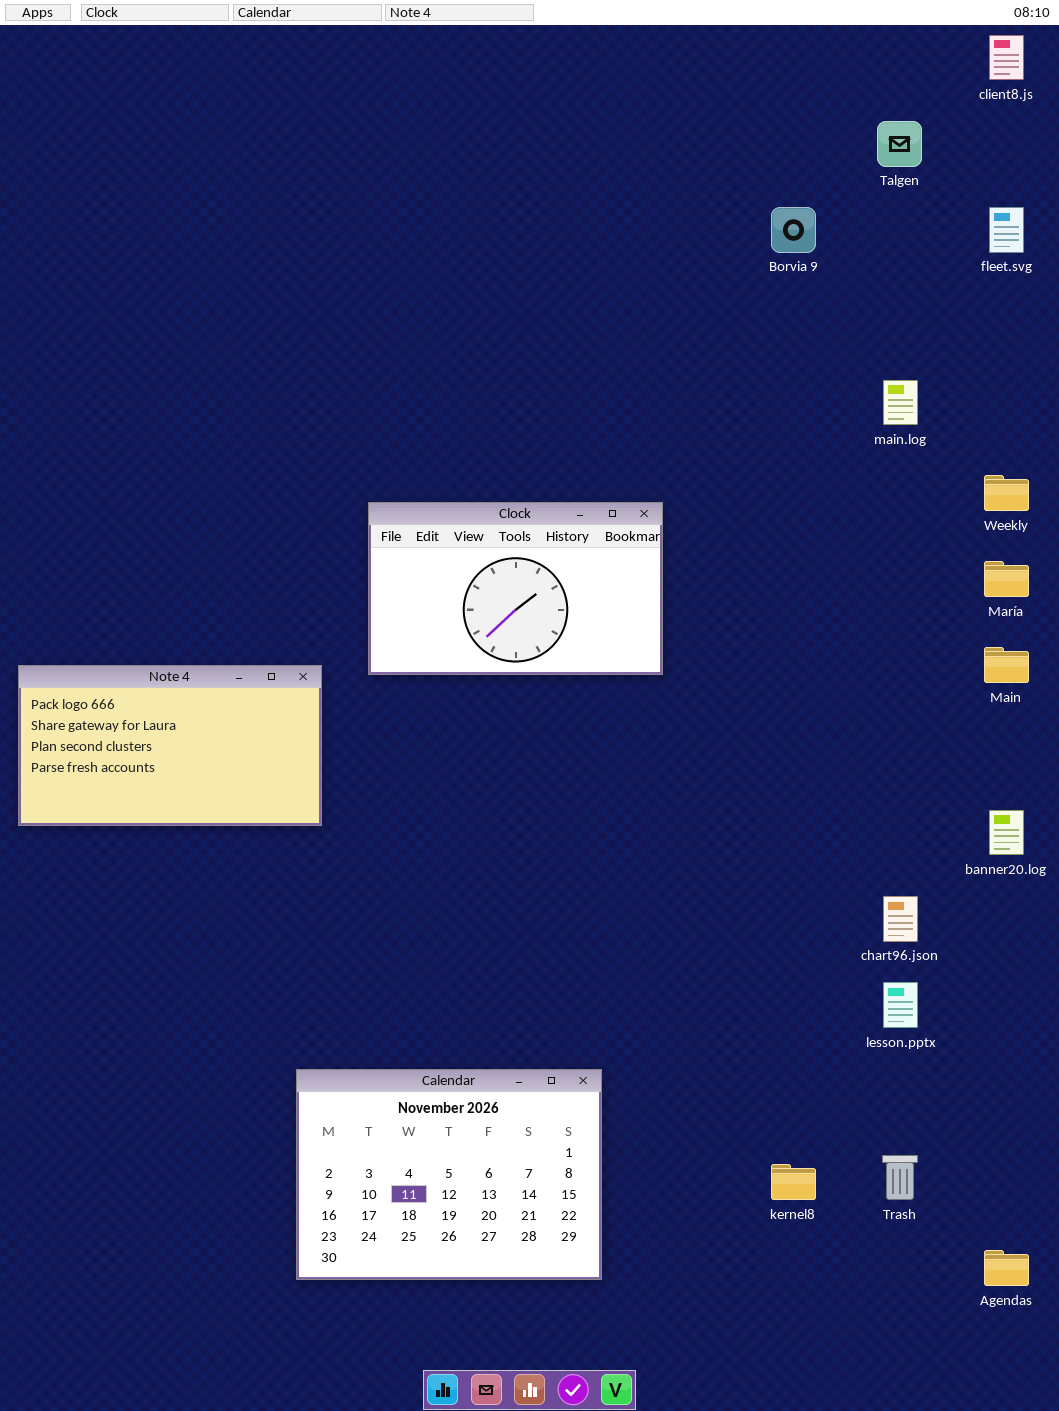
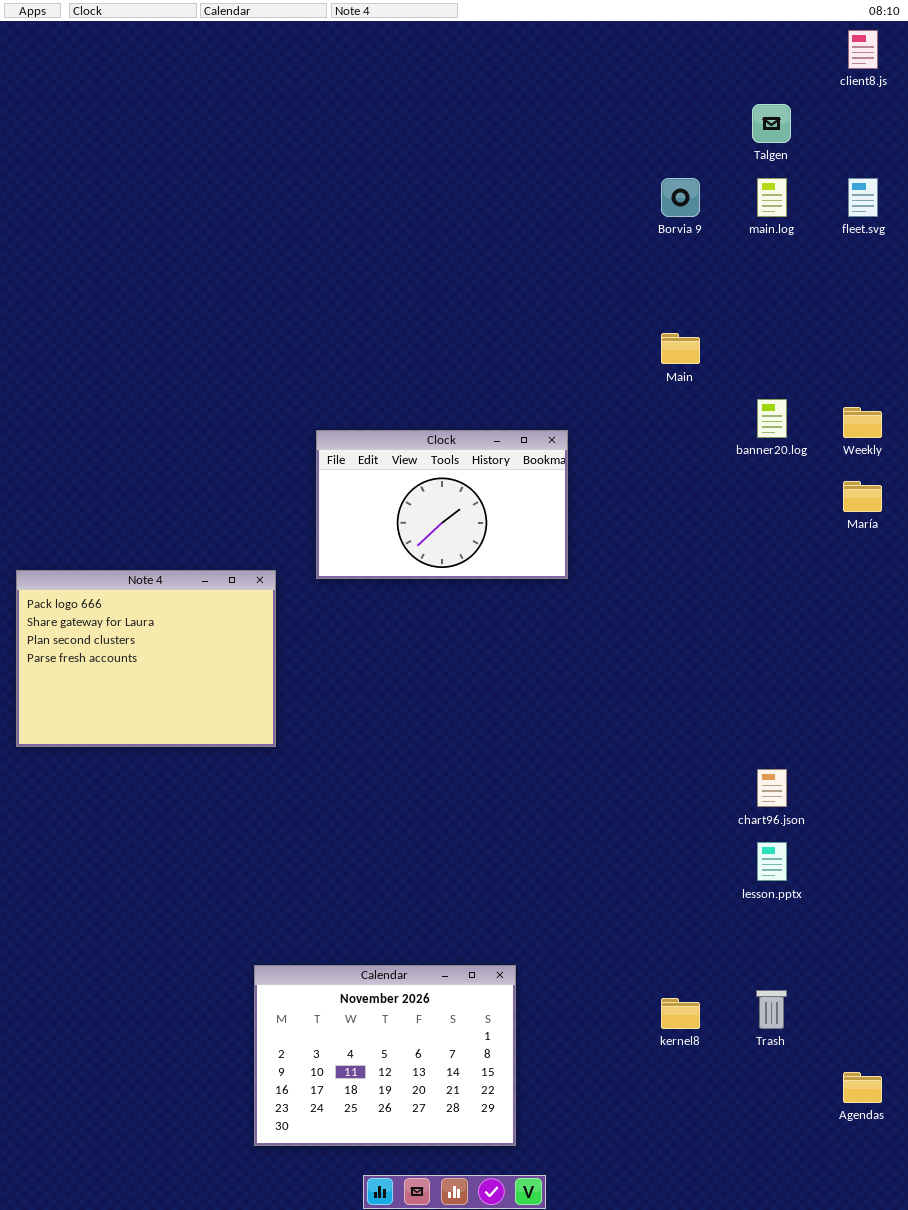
main.log: [883,380,918,425] -> [757,178,787,217], moved
Main: [984,647,1029,683] -> [661,333,700,364], moved
Note 4: [18,665,322,826] -> [16,570,276,747], resized
banner20.log: [989,810,1024,855] -> [757,399,787,438], moved
Calendar: [296,1069,602,1280] -> [254,965,516,1146], moved

